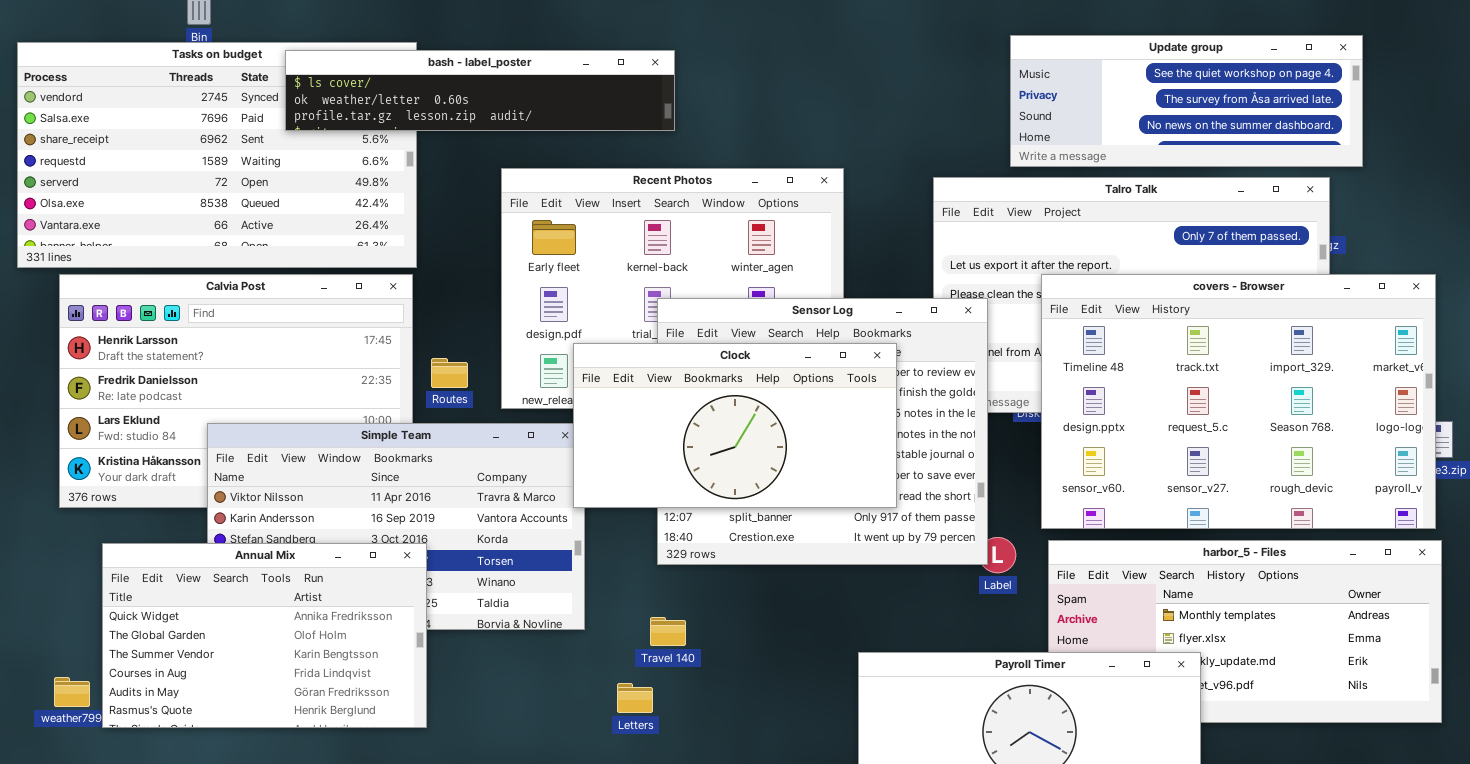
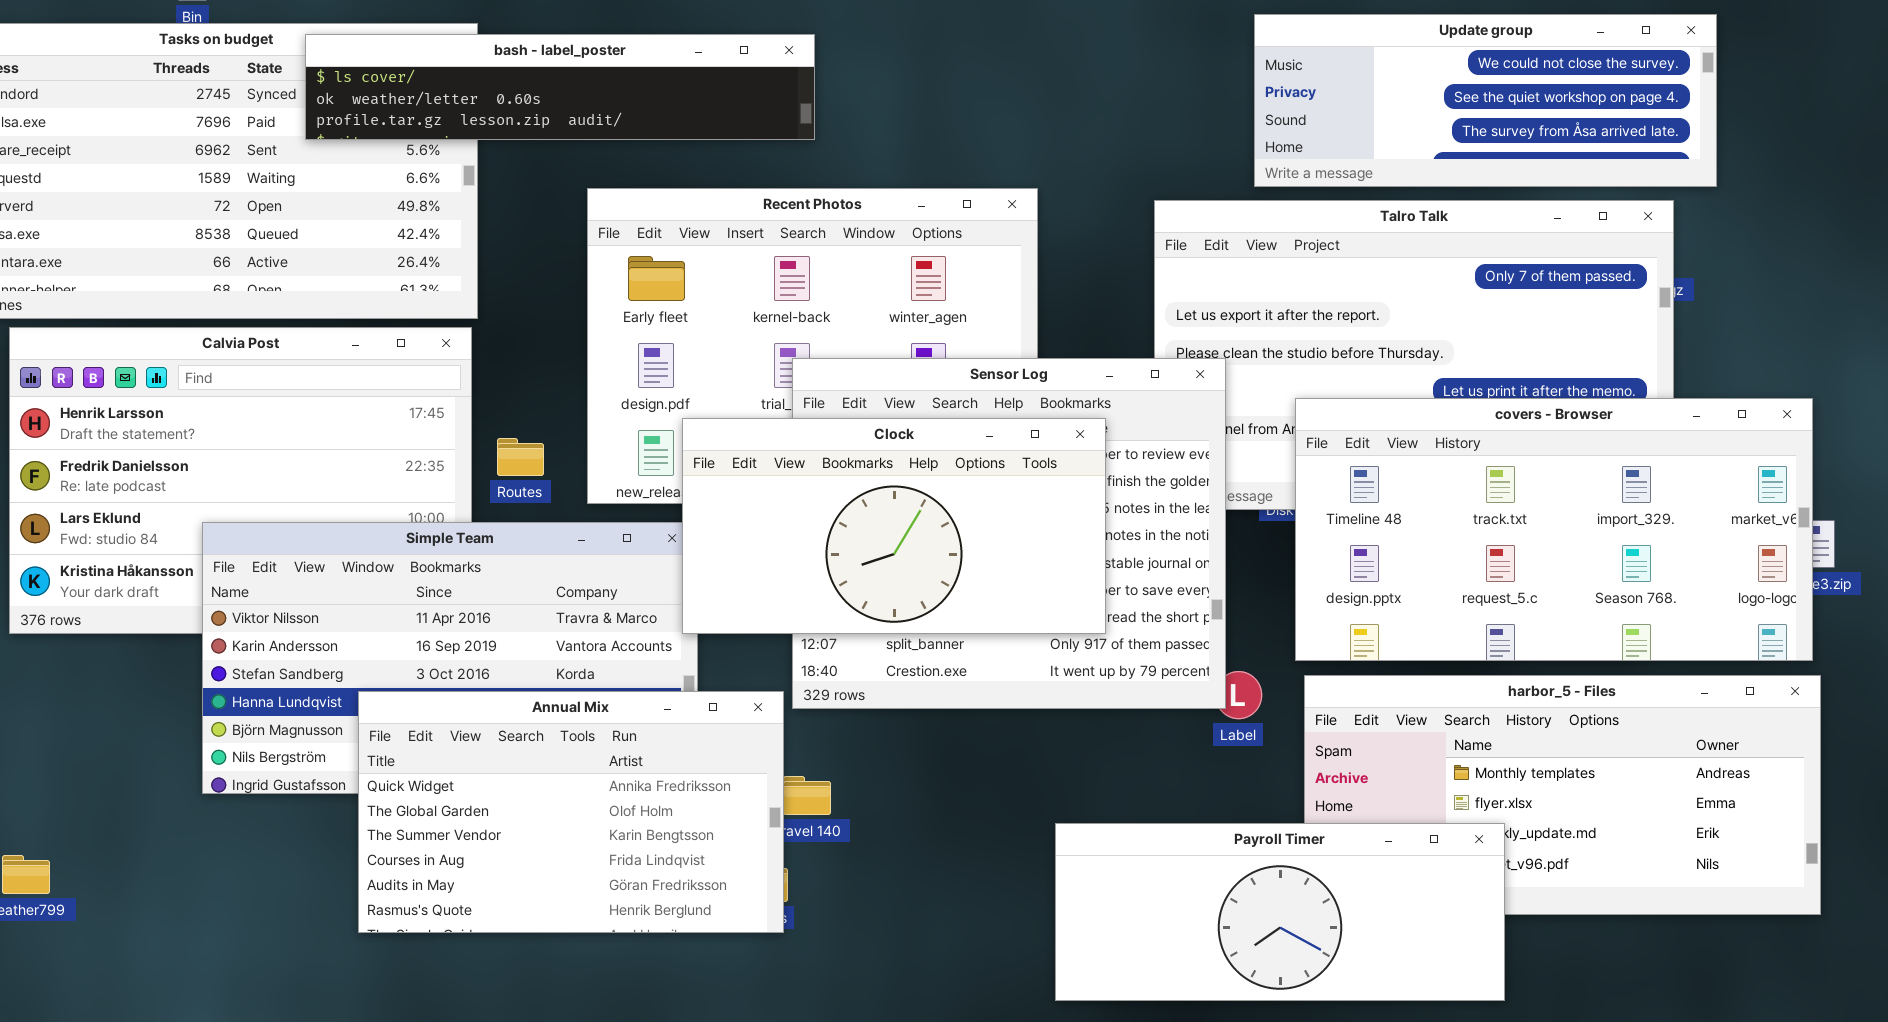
Update group: [1010,35,1363,167] -> [1254,14,1717,187], scrolled up 1 row
covers - Browser: [1041,274,1436,529] -> [1295,398,1813,661], resized
Annual Mix: [102,543,427,728] -> [358,691,784,933], moved

